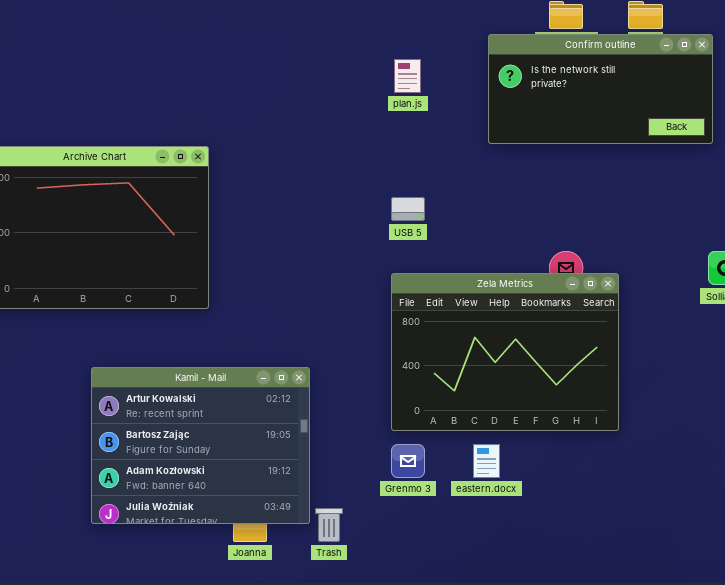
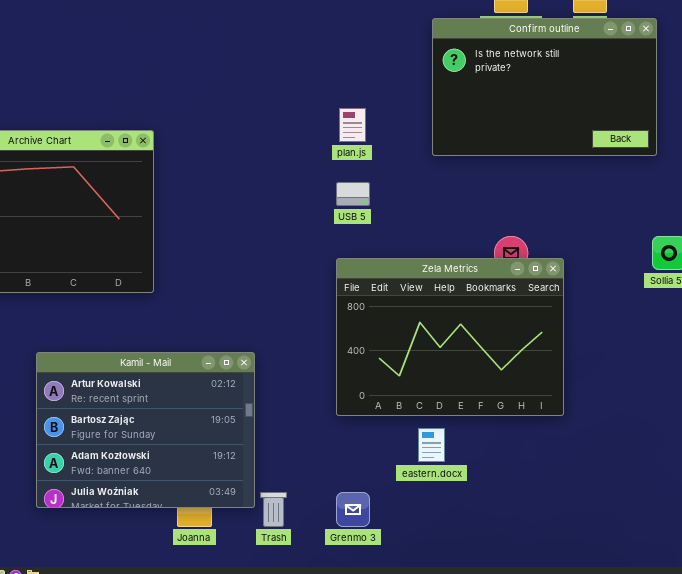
Confirm outline: [488,34,713,144] -> [432,18,657,156], resized
plan.js: [394,59,421,93] -> [339,108,366,142], moved
Grenmo 3: [391,444,425,478] -> [336,492,370,527], moved

